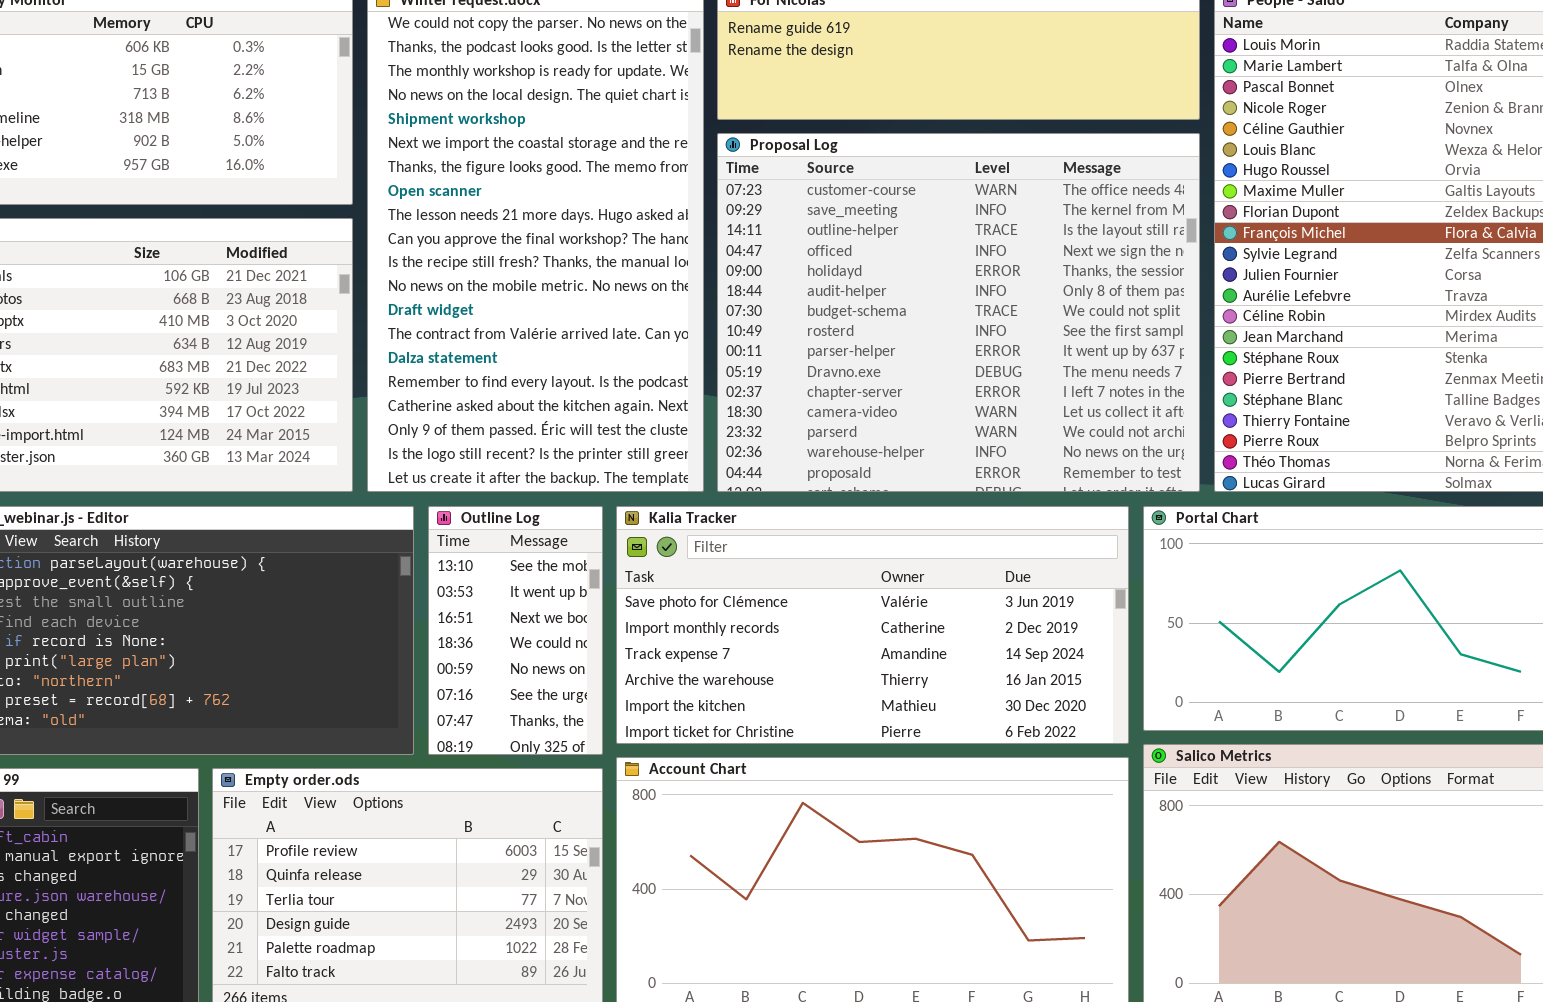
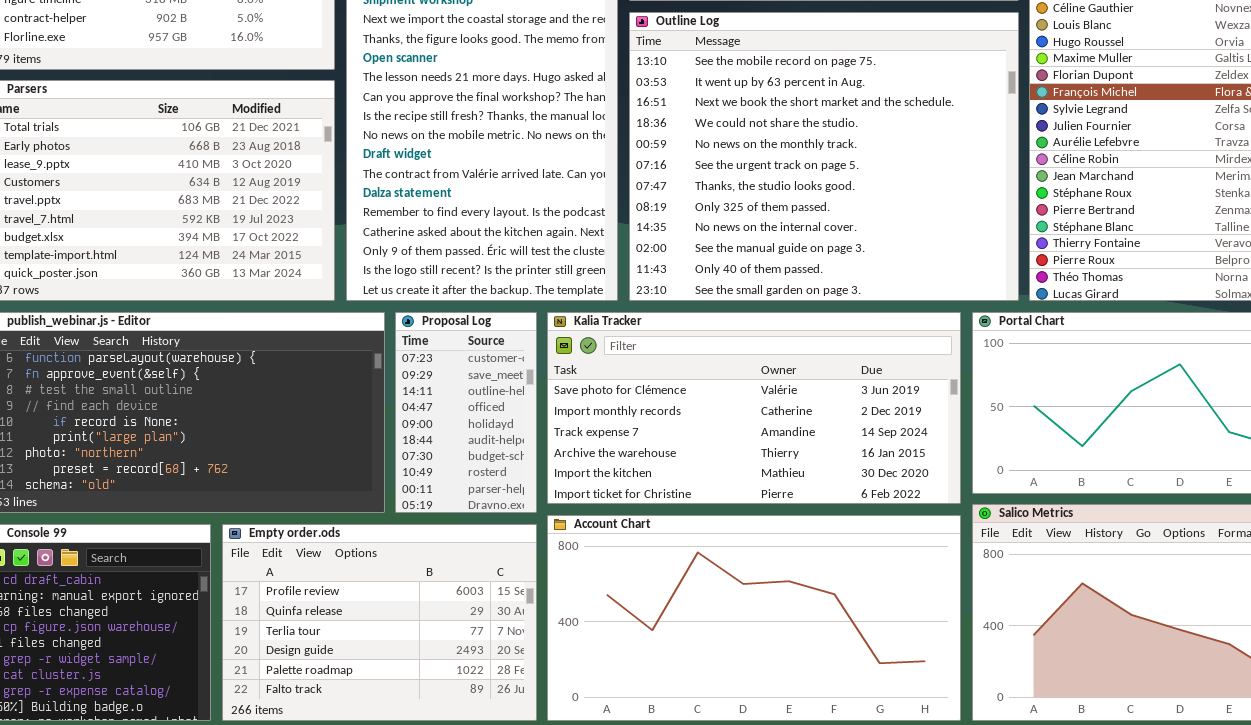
Proposal Log: [717,133,1200,492] -> [395,312,537,513], moved, resized
Outline Log: [428,506,603,755] -> [629,12,1019,301], moved, resized

